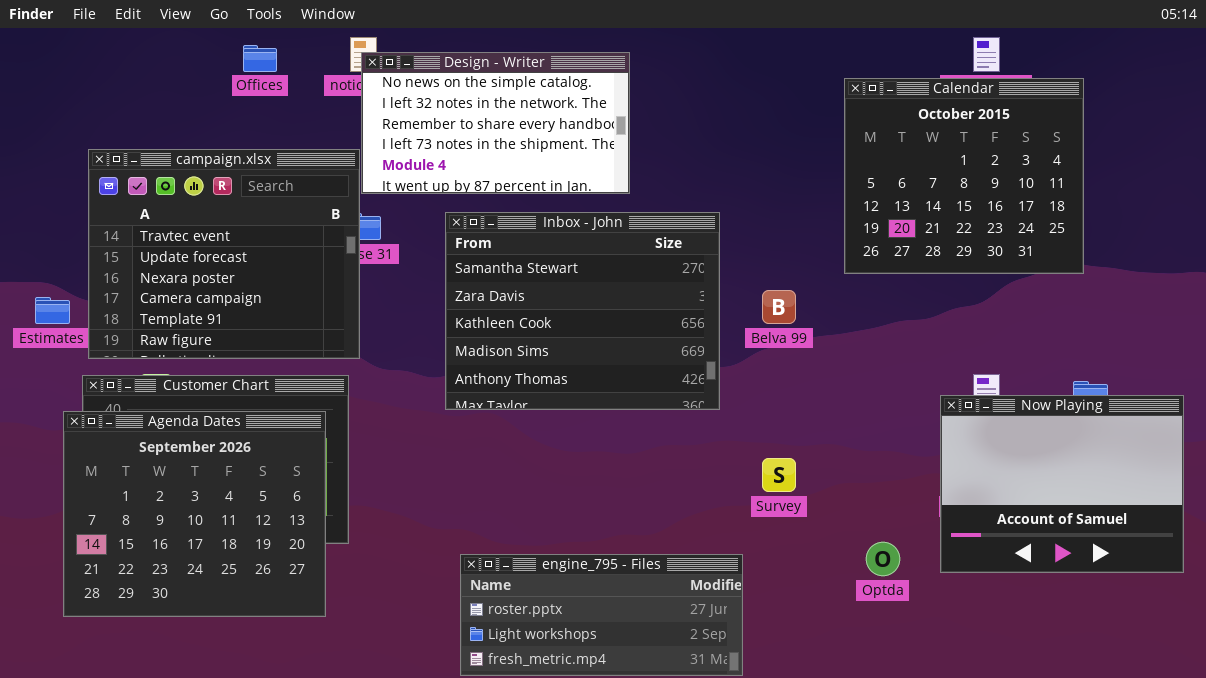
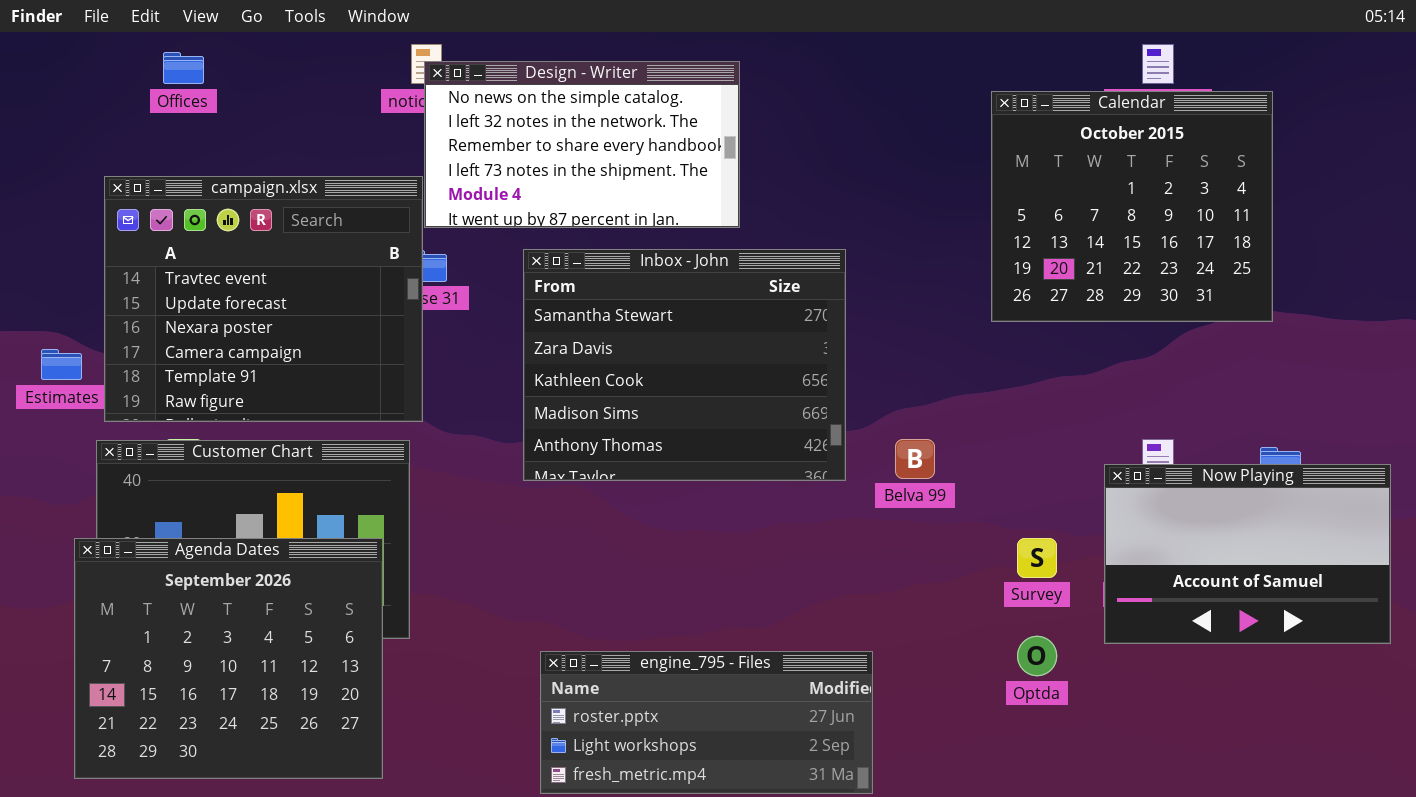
Offices: [243,45,277,72] -> [163,52,204,84], moved
Belva 99: [762,290,796,324] -> [895,439,935,479], moved
Now Playing: [940,395,1184,573] -> [1104,464,1391,644], resized
Agenda Dates: [63,411,326,617] -> [74,538,383,779], moved
Survey: [762,458,796,492] -> [1017,538,1057,578], moved

